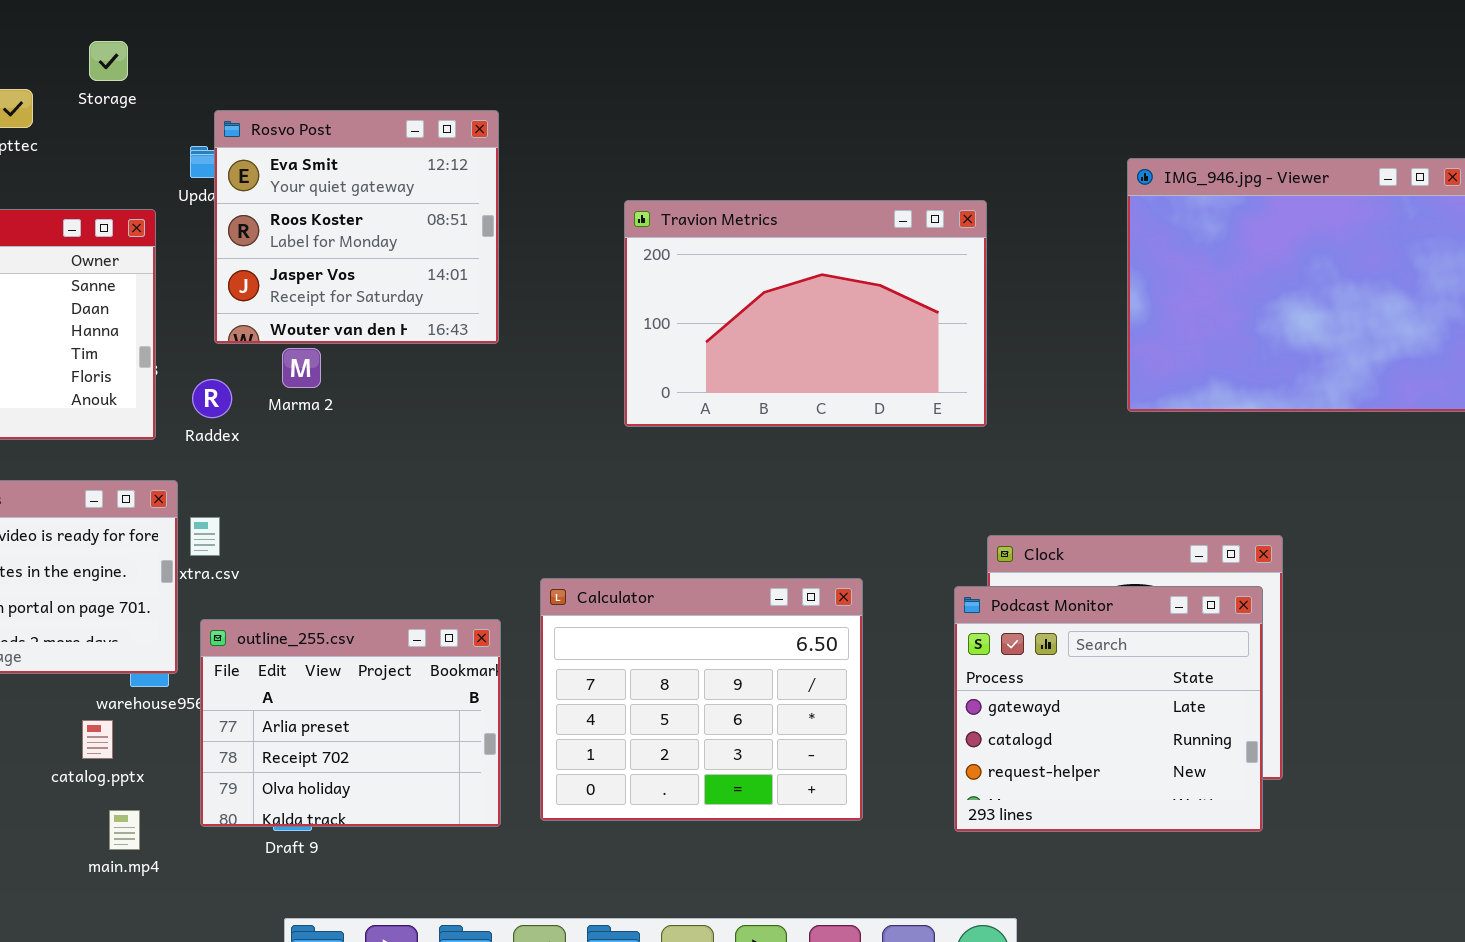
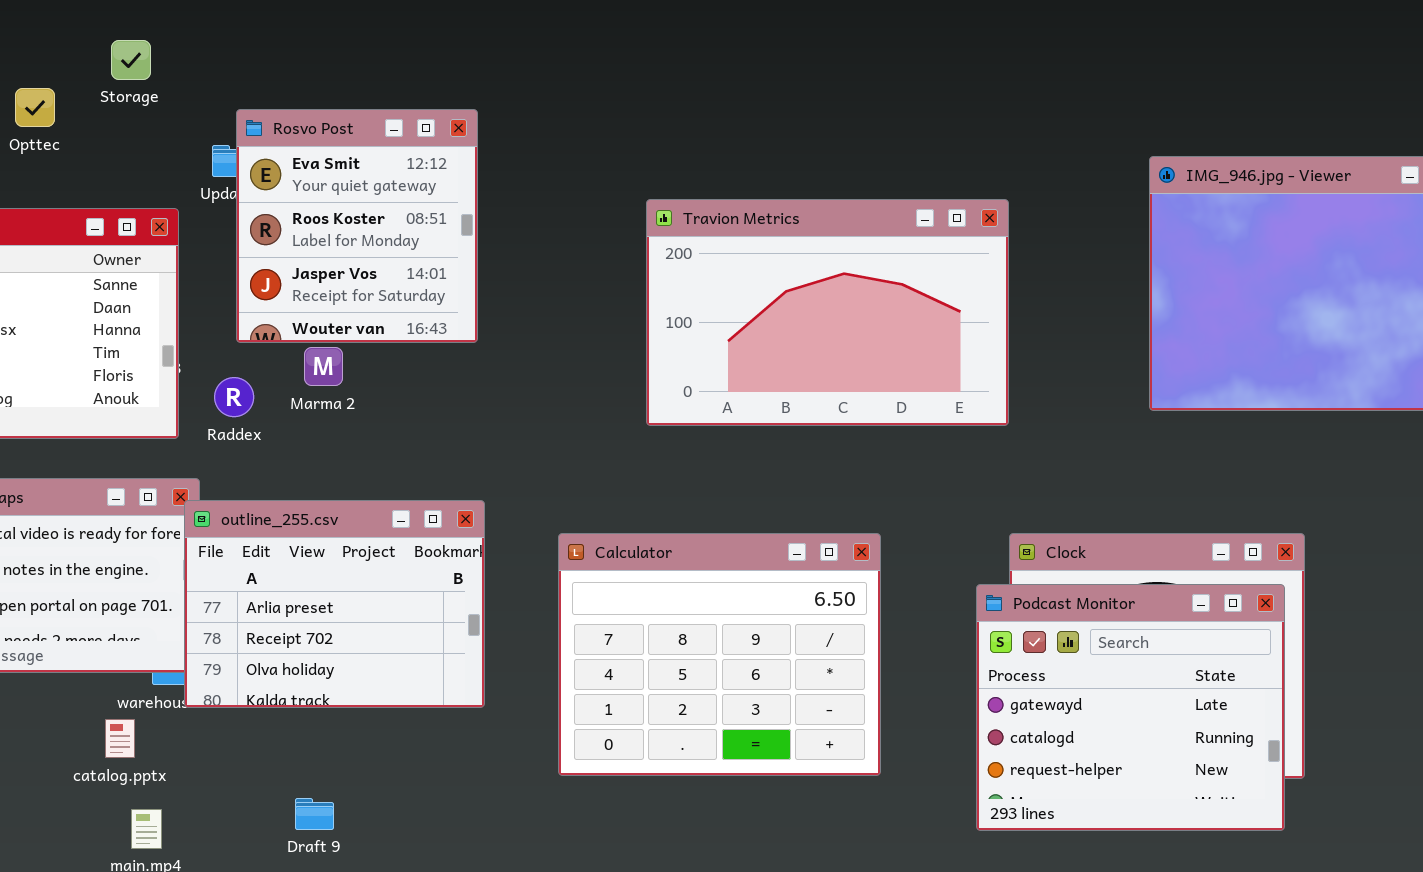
Rosvo Post: [214,110,499,344] -> [236,109,478,343], resized
Calculator: [540,578,863,821] -> [558,533,881,776], moved
outline_255.csv: [200,619,501,827] -> [184,500,485,708], moved

